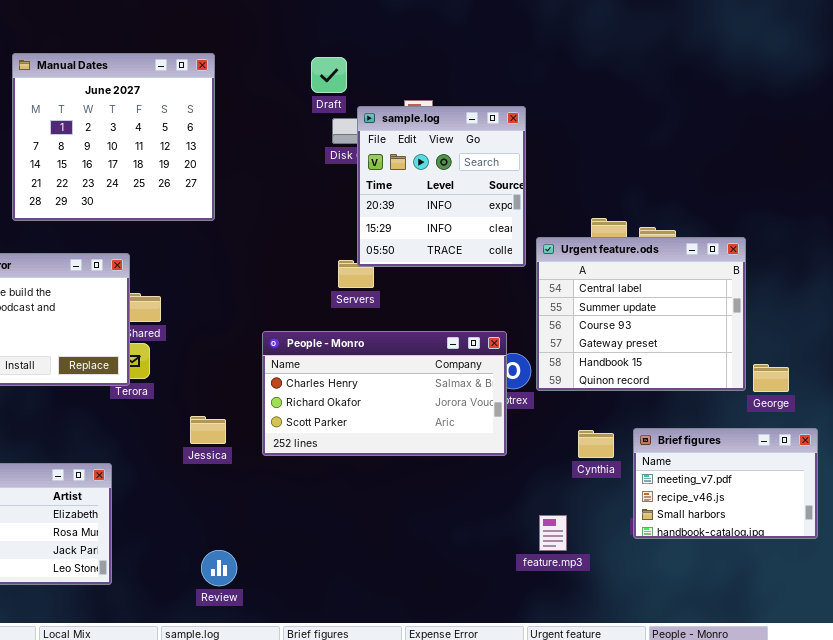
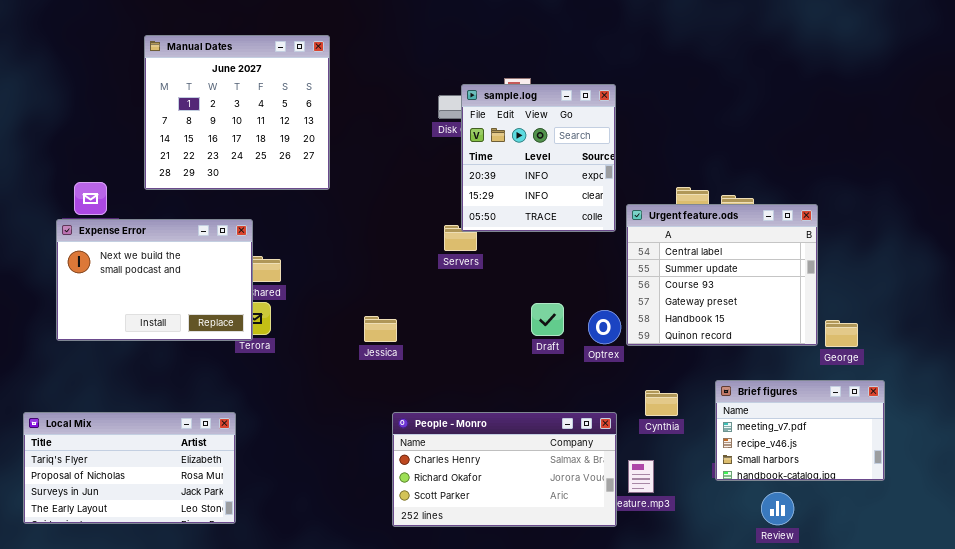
Draft: [311,57,347,93] -> [531,303,564,336], moved
People - Monro: [262,331,507,456] -> [392,412,617,527], moved
Jessica: [190,416,226,444] -> [364,316,397,342], moved
Cynthia: [578,430,614,458] -> [645,390,678,416], moved
Review: [201,550,237,586] -> [761,492,794,525], moved

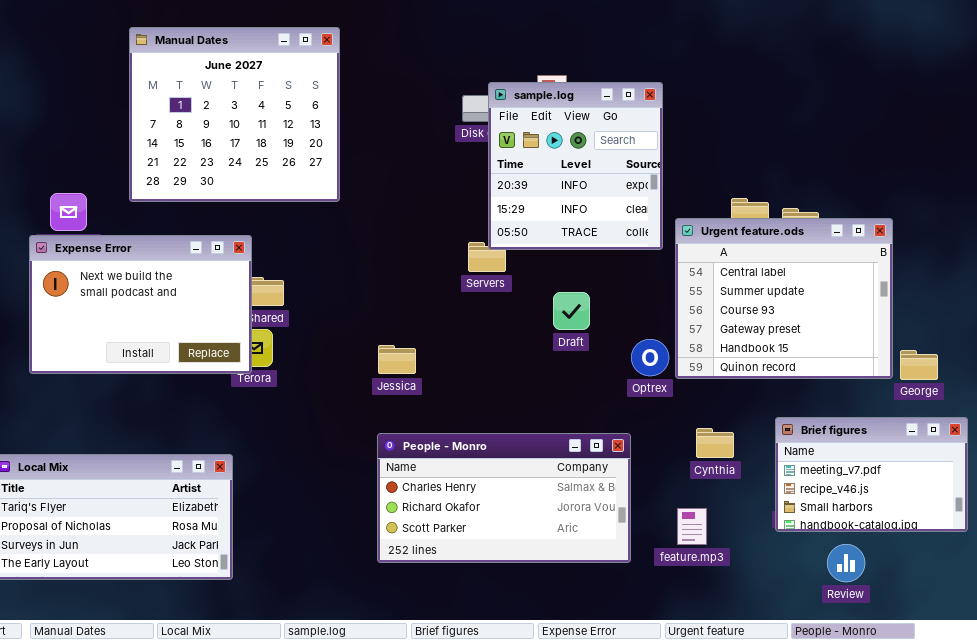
Draft: [531,303,564,336] -> [553,292,590,330], moved
People - Monro: [392,412,617,527] -> [377,433,631,563], moved

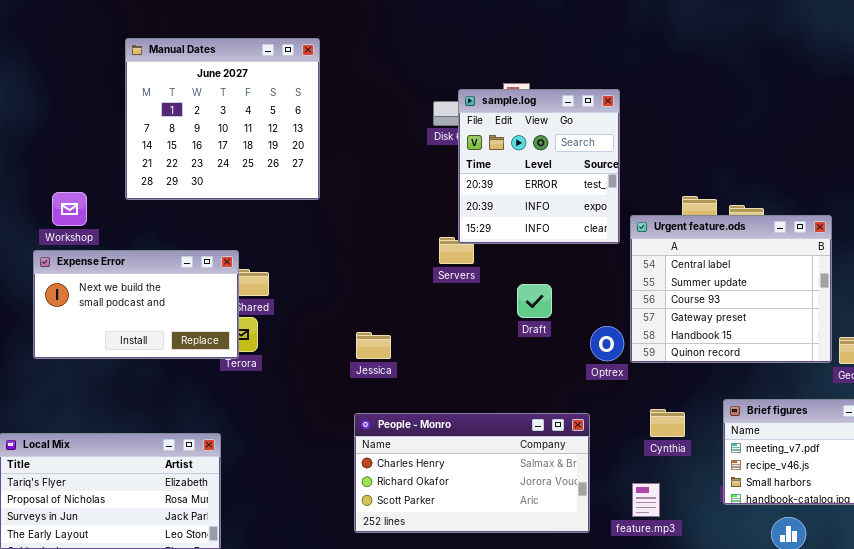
sample.log: [488,82,663,250] -> [458,89,620,244], scrolled up 1 row
Expense Error: [29,235,252,374] -> [33,250,239,359], resized

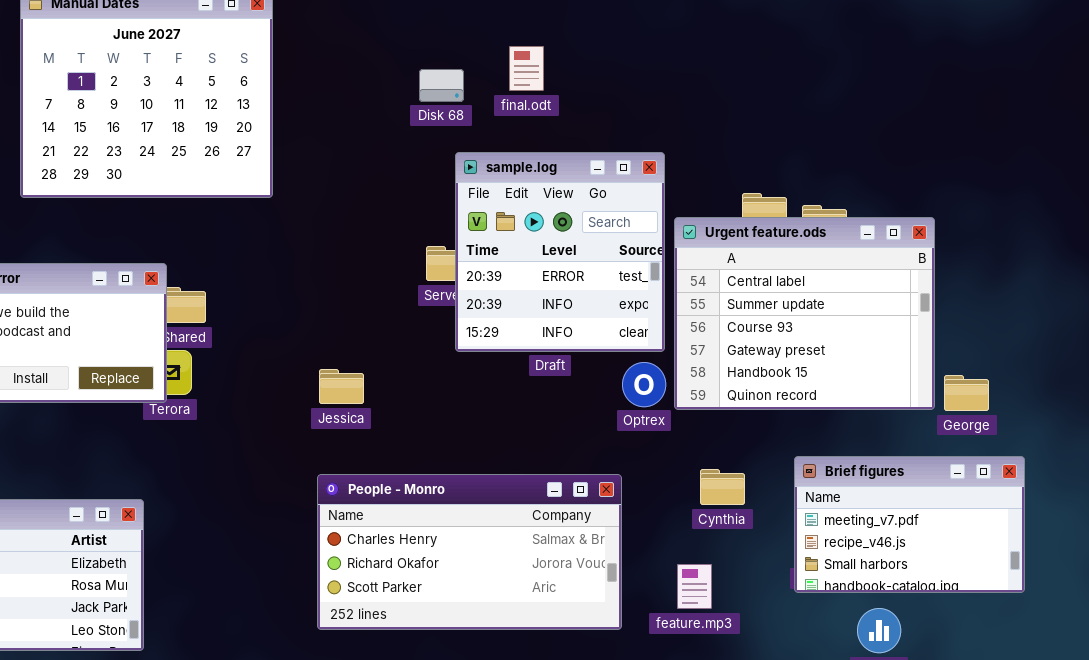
sample.log: [458,89,620,244] -> [455,152,665,352], moved

